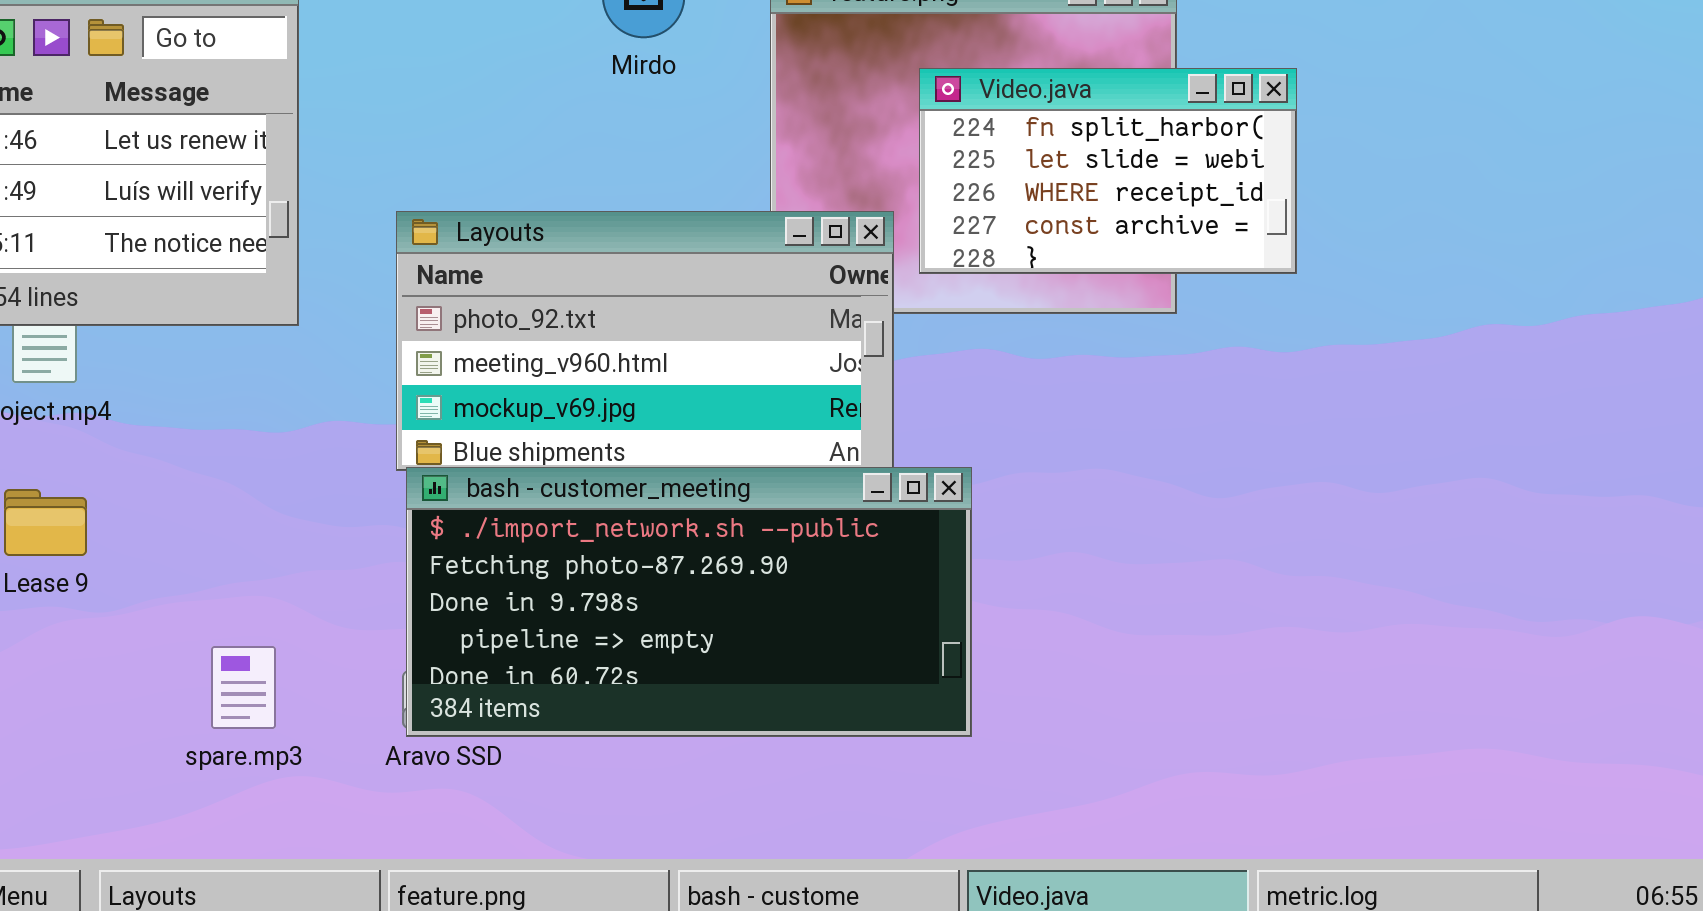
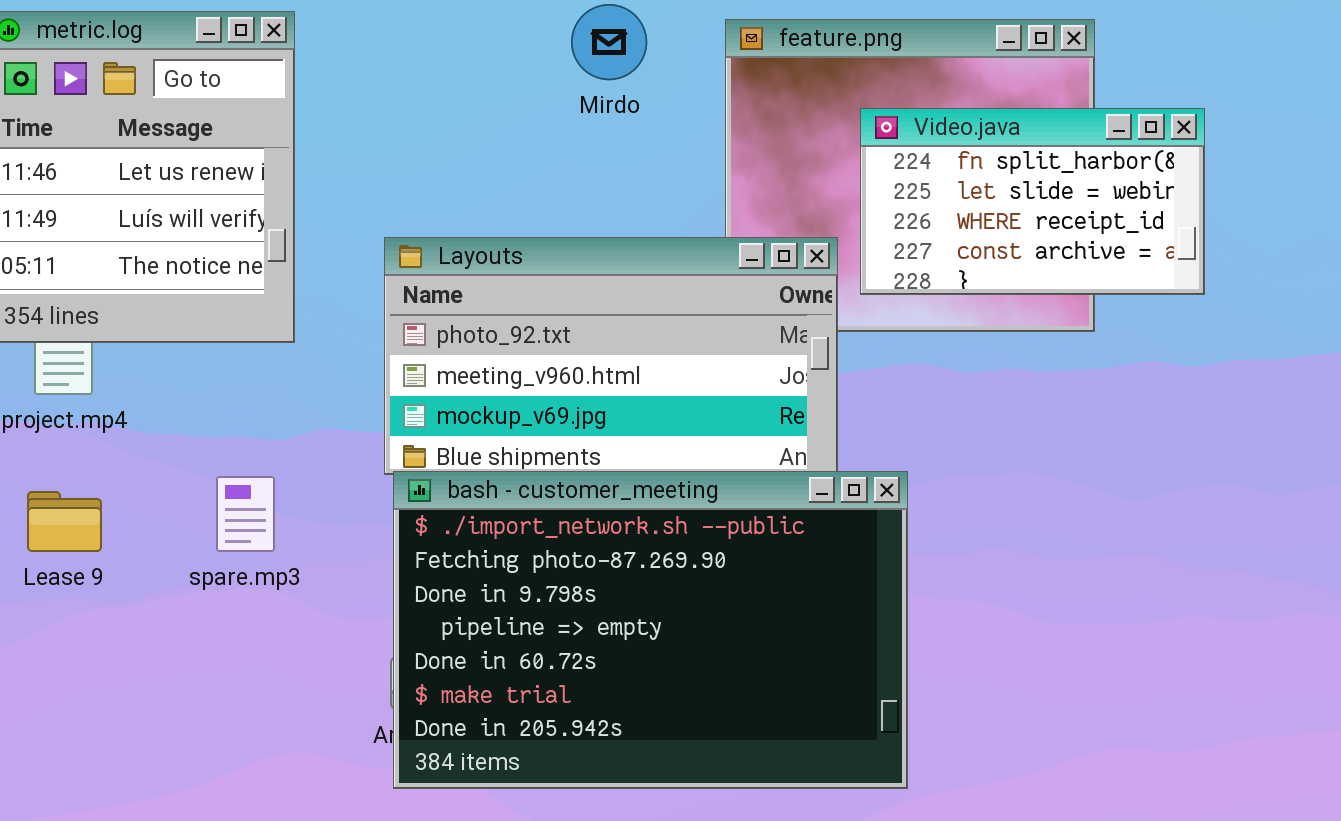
bash - customer_meeting: [406,467,972,737] -> [393,471,908,789], resized
spare.mp3: [211,646,276,729] -> [216,476,275,552], moved

